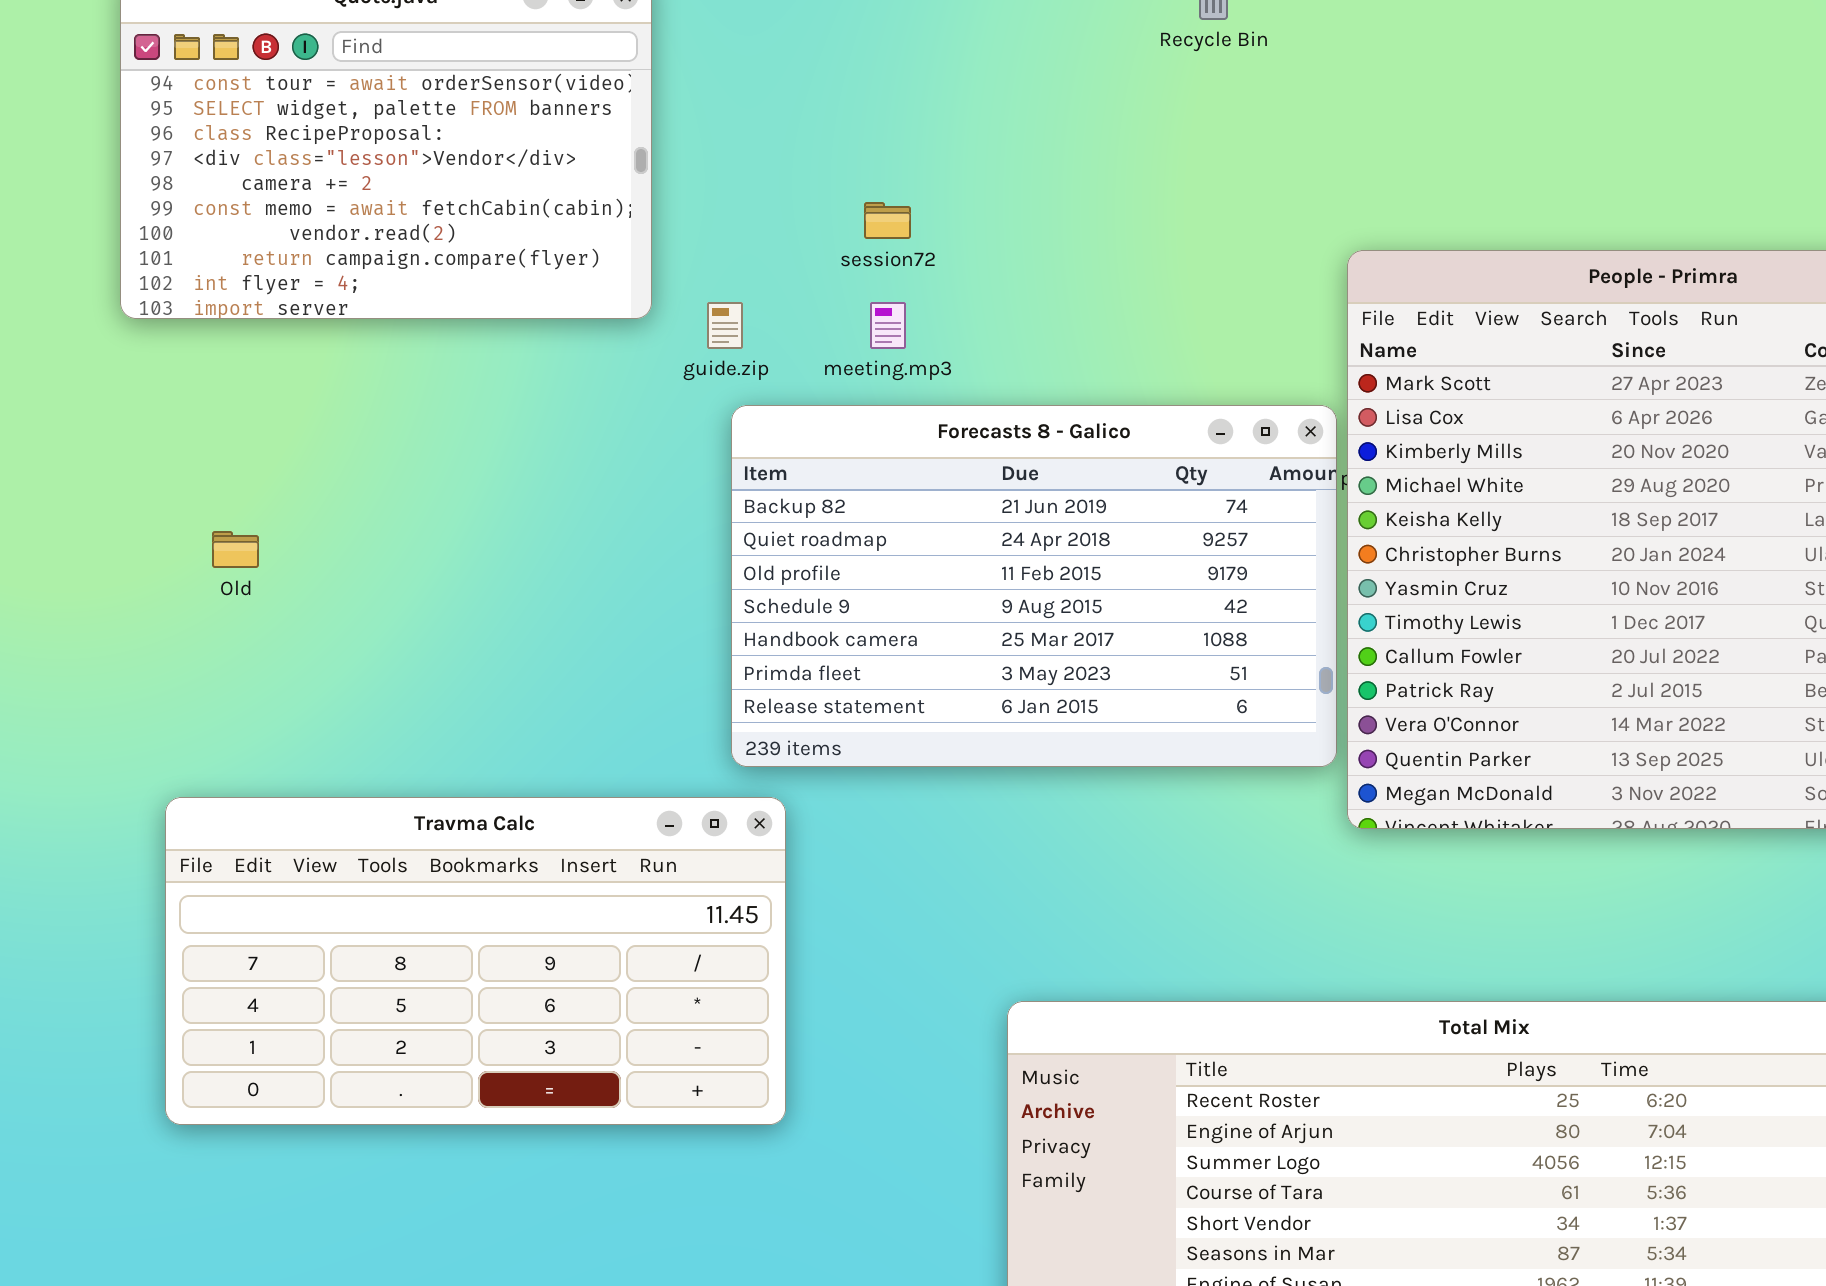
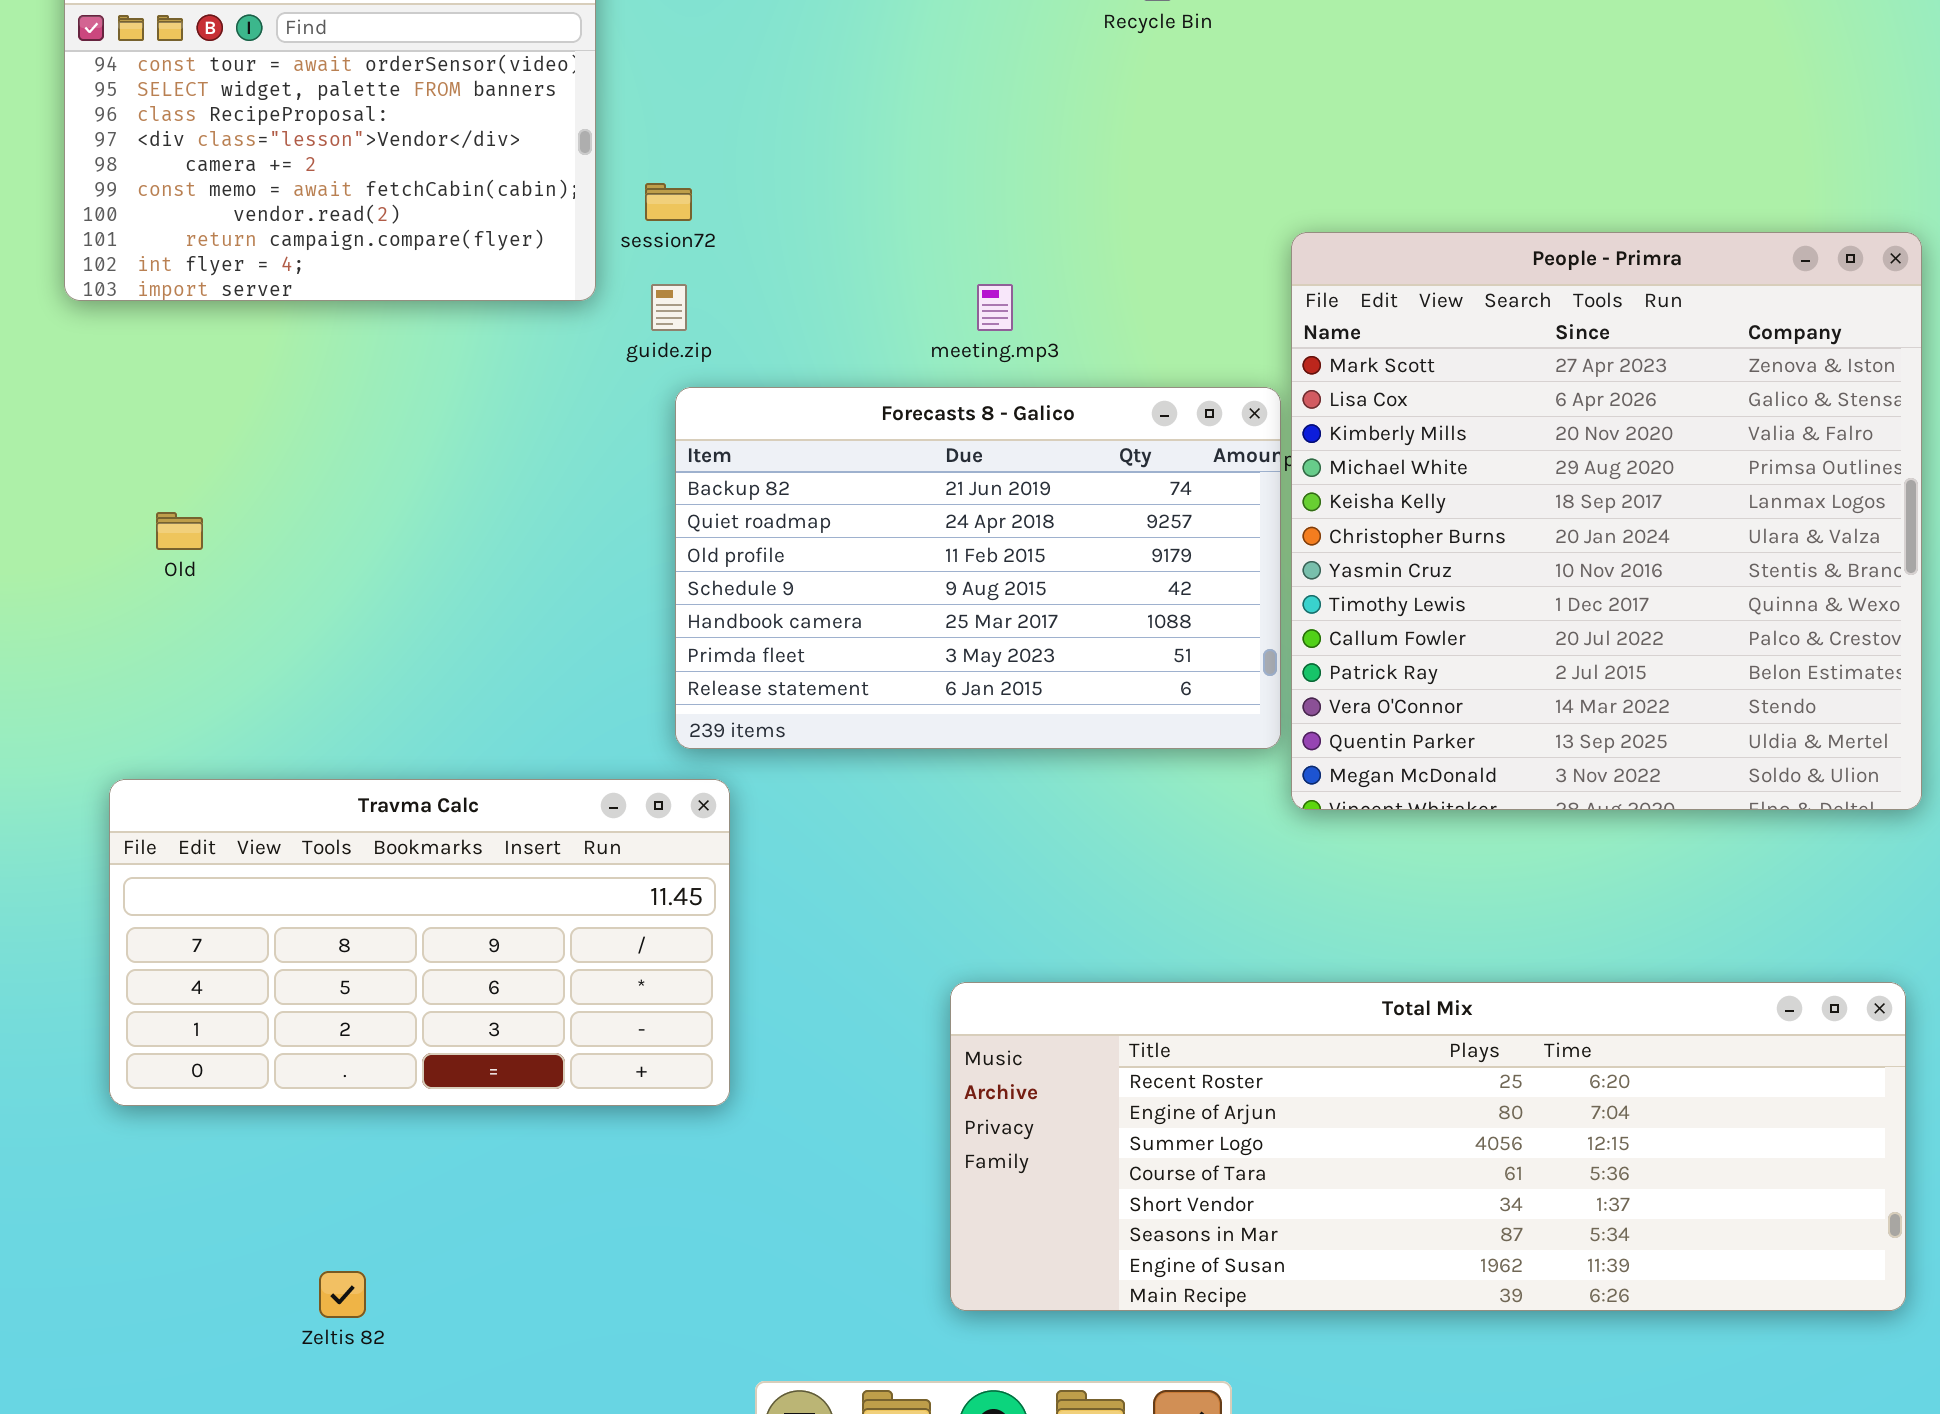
session72: [864,202,911,239] -> [645,183,692,221], moved
meeting.mp3: [870,302,906,349] -> [977,284,1013,331], moved

